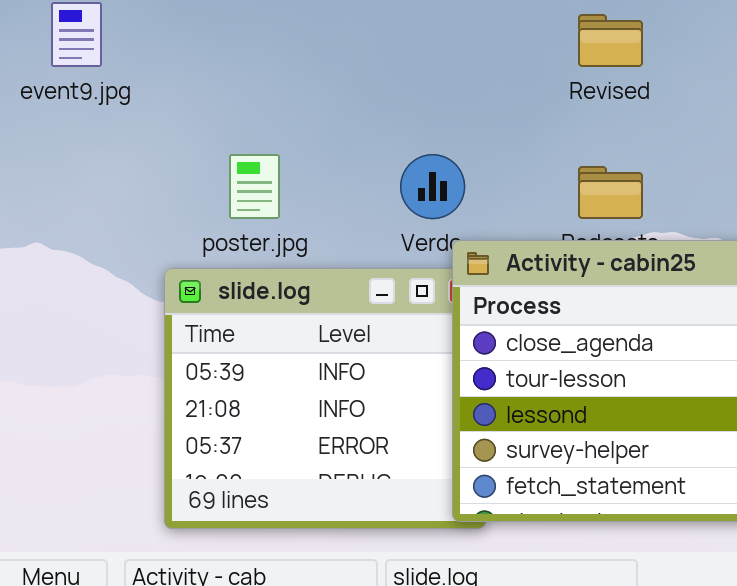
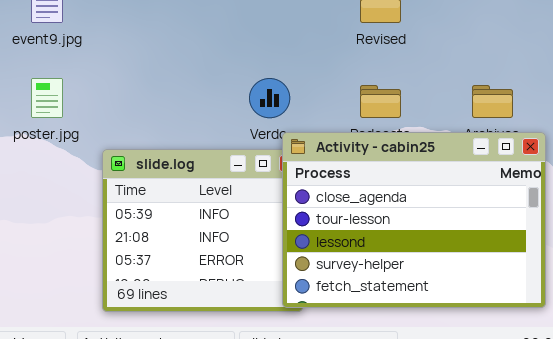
poster.jpg: [229,154,280,219] -> [31,78,63,118], moved

